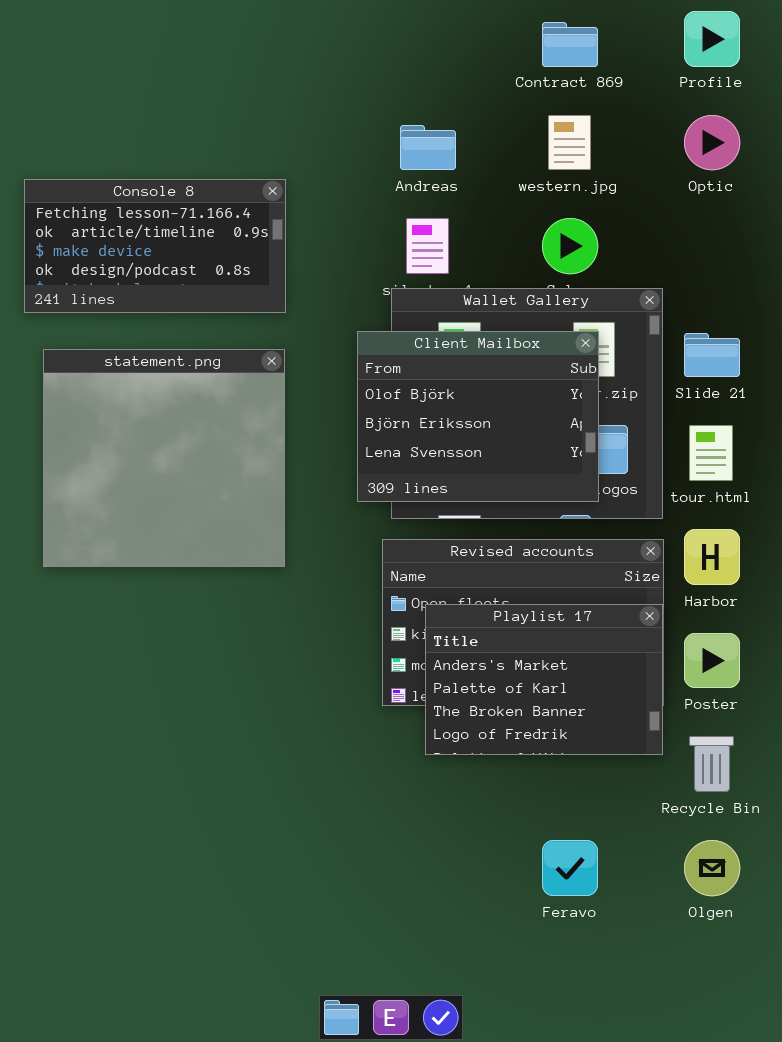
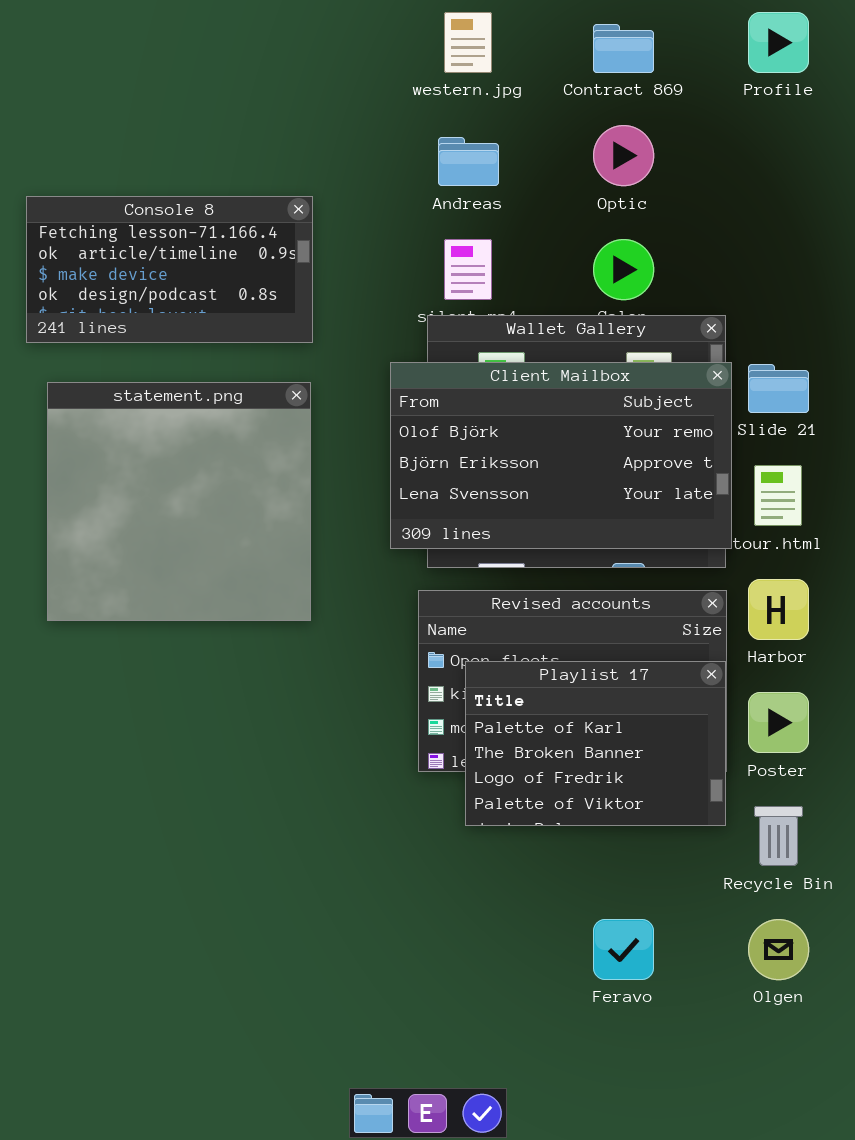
western.jpg: [548,115,591,170] -> [444,12,492,73], moved
Optic: [684,115,740,170] -> [593,125,654,186], moved
Client Mailbox: [357,331,599,502] -> [390,362,732,549], resized
Playlist 17: [425,604,663,755] -> [465,661,726,826], scrolled down 1 row

